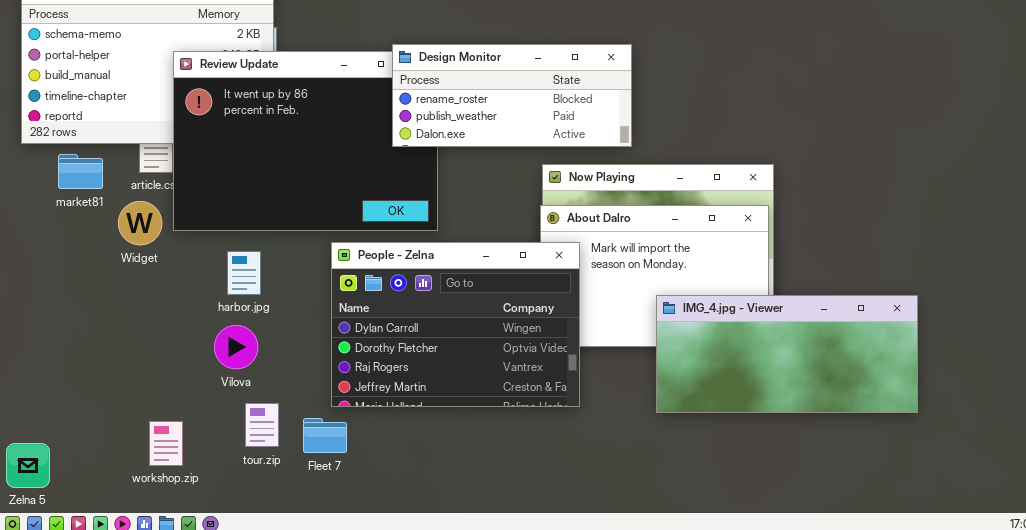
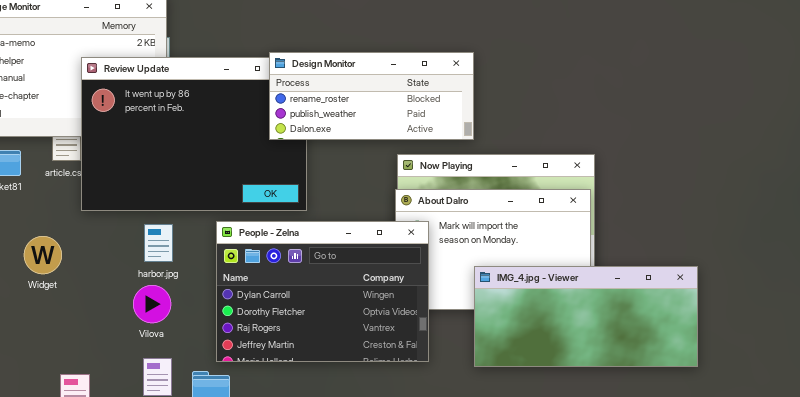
Widget: [118,201,162,245] -> [24,236,62,274], moved
harbor.jpg: [227,251,261,295] -> [144,224,173,262], moved
IMG_4.jpg - Viewer: [656,295,918,413] -> [474,266,698,367], moved
Vilova: [214,325,258,369] -> [133,285,171,323], moved

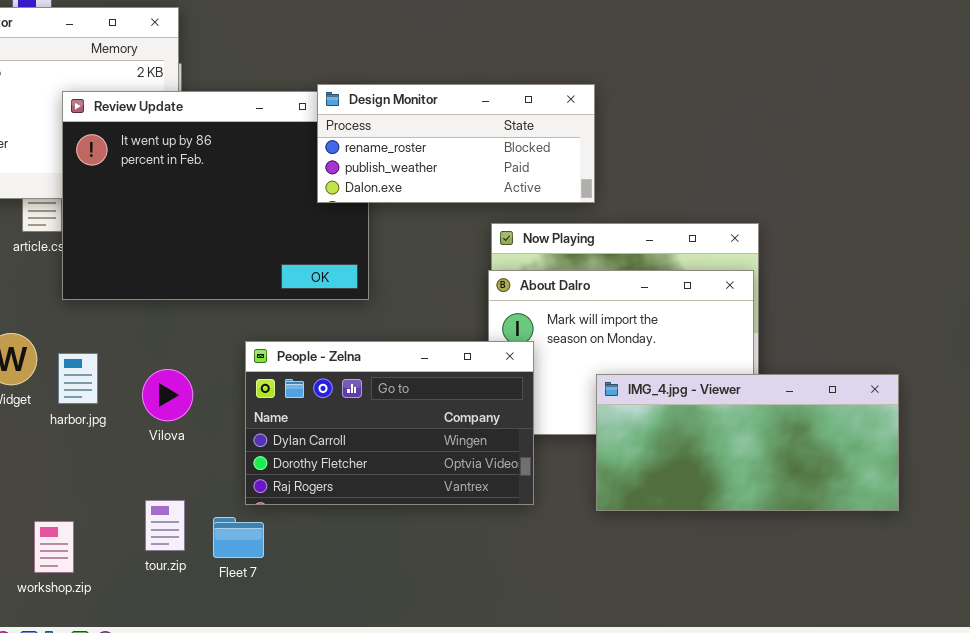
People - Zelna: [216,221,429,362] -> [245,341,534,505], resized
harbor.jpg: [144,224,173,262] -> [58,353,98,404], moved
Vilova: [133,285,171,323] -> [142,369,193,421], moved

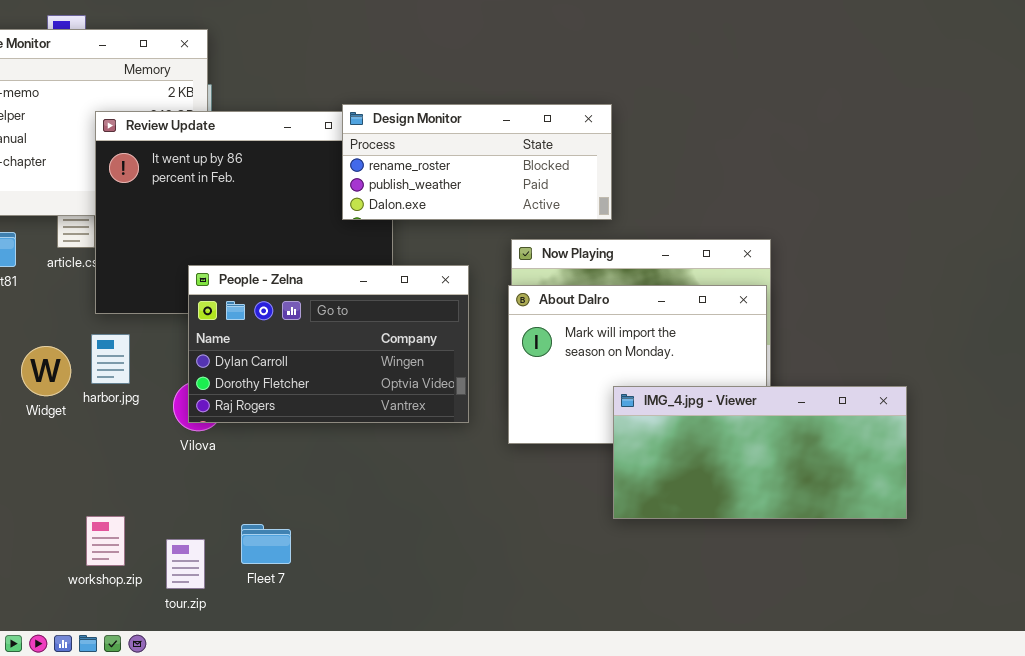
People - Zelna: [245,341,534,505] -> [188,265,469,423], moved
harbor.jpg: [58,353,98,404] -> [91,334,130,384], moved
tour.zip: [145,500,185,551] -> [166,539,205,589], moved
workshop.zip: [34,521,74,573] -> [86,516,125,566], moved

